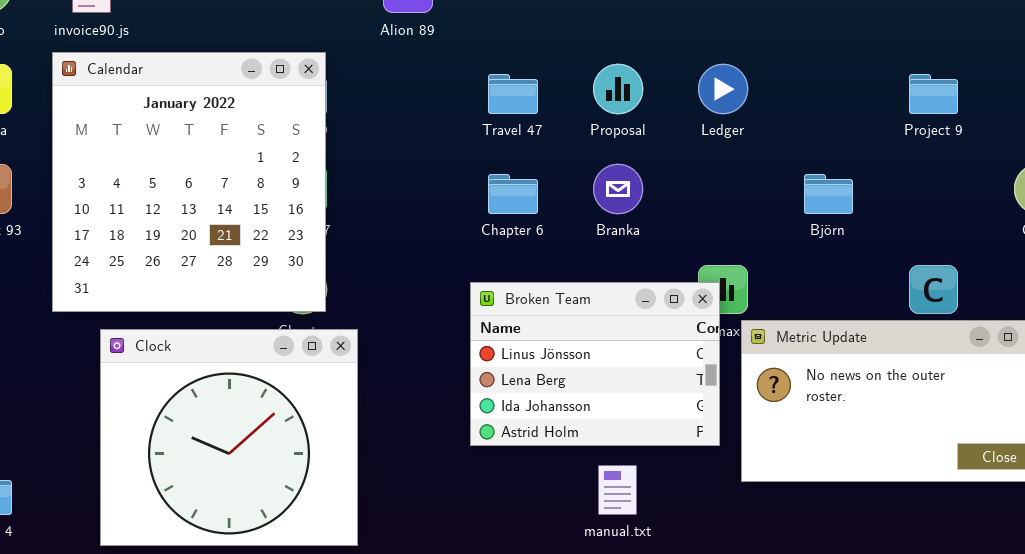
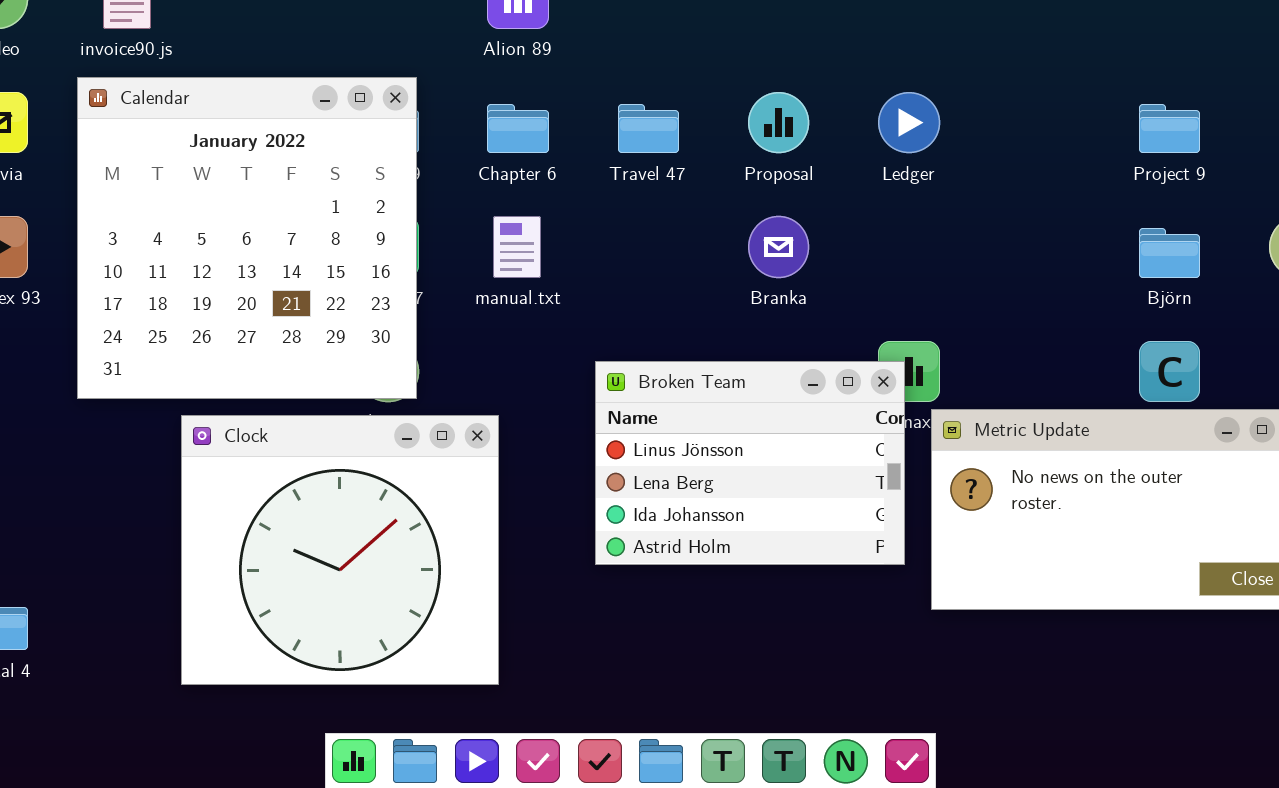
Chapter 6: [488,174,538,214] -> [487,104,549,153], moved
Björn: [804,174,853,214] -> [1139,228,1200,278], moved
Clock: [100,329,358,546] -> [181,415,499,685], moved
manual.txt: [598,465,637,515] -> [493,216,541,278], moved

